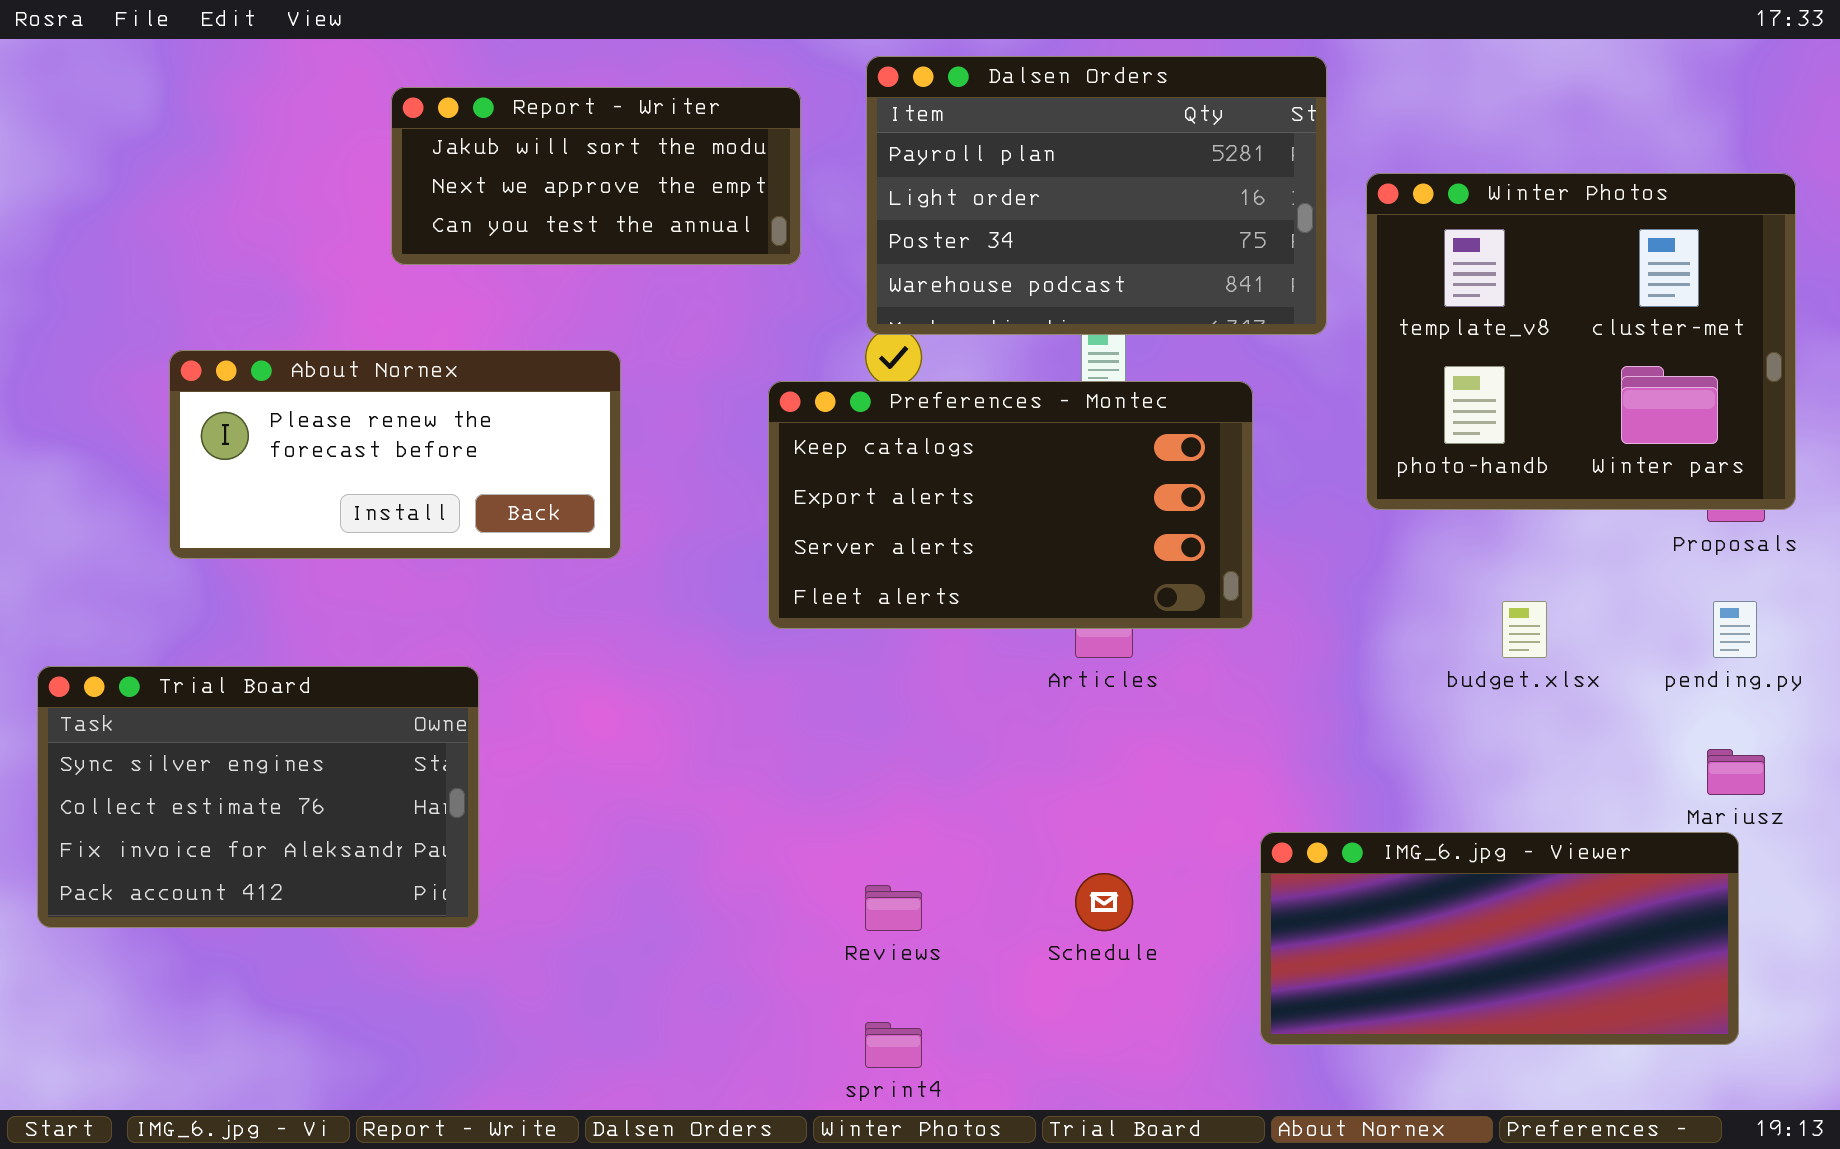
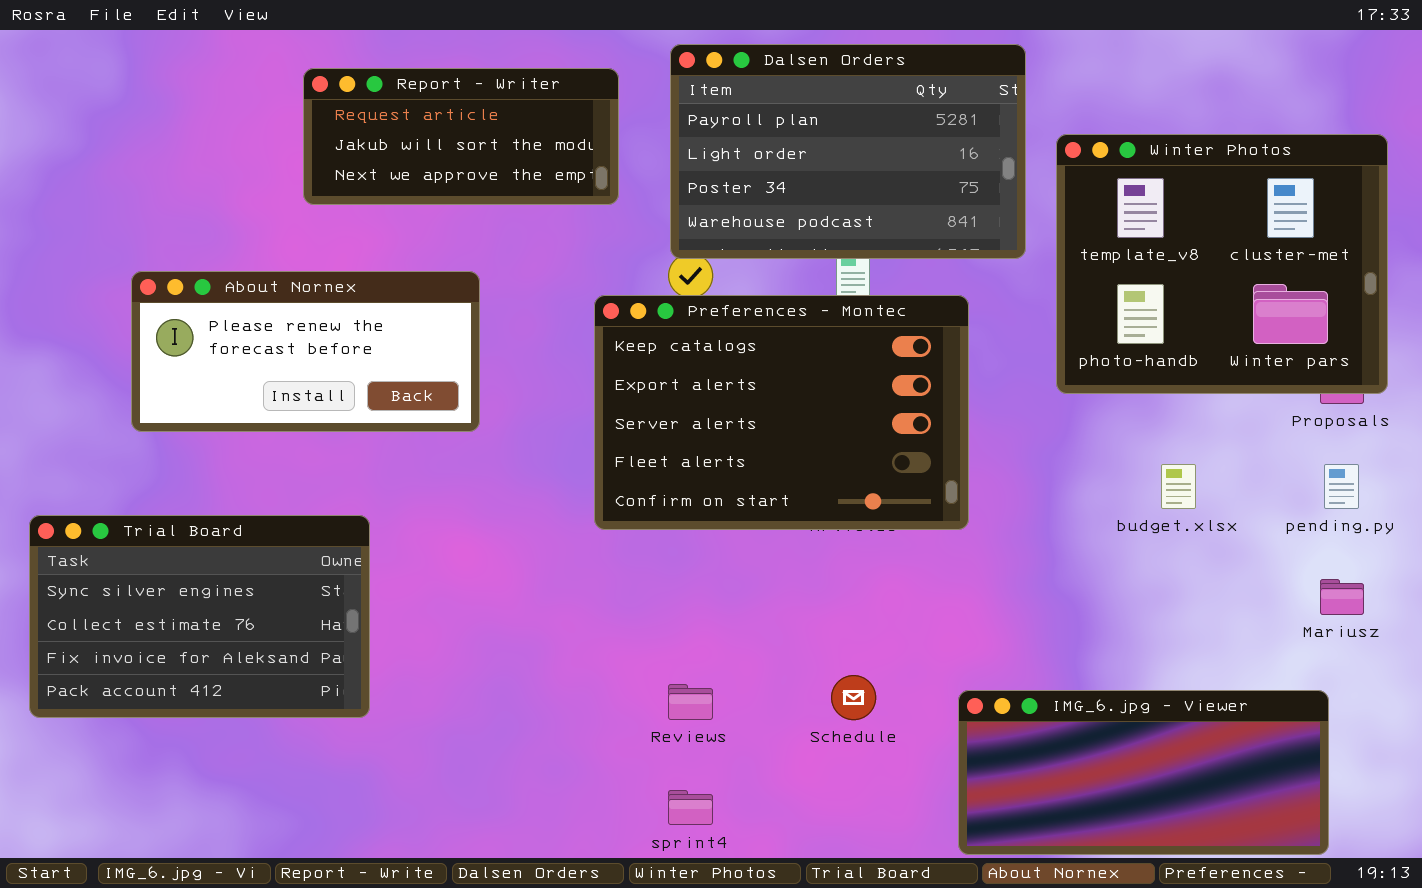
Report - Writer: [391,87,801,265] -> [303,68,619,205], scrolled up 1 row
Preferences - Montec: [768,381,1253,629] -> [594,295,969,530], resized
IMG_6.jpg - Viewer: [1260,832,1739,1045] -> [958,690,1329,855], moved

